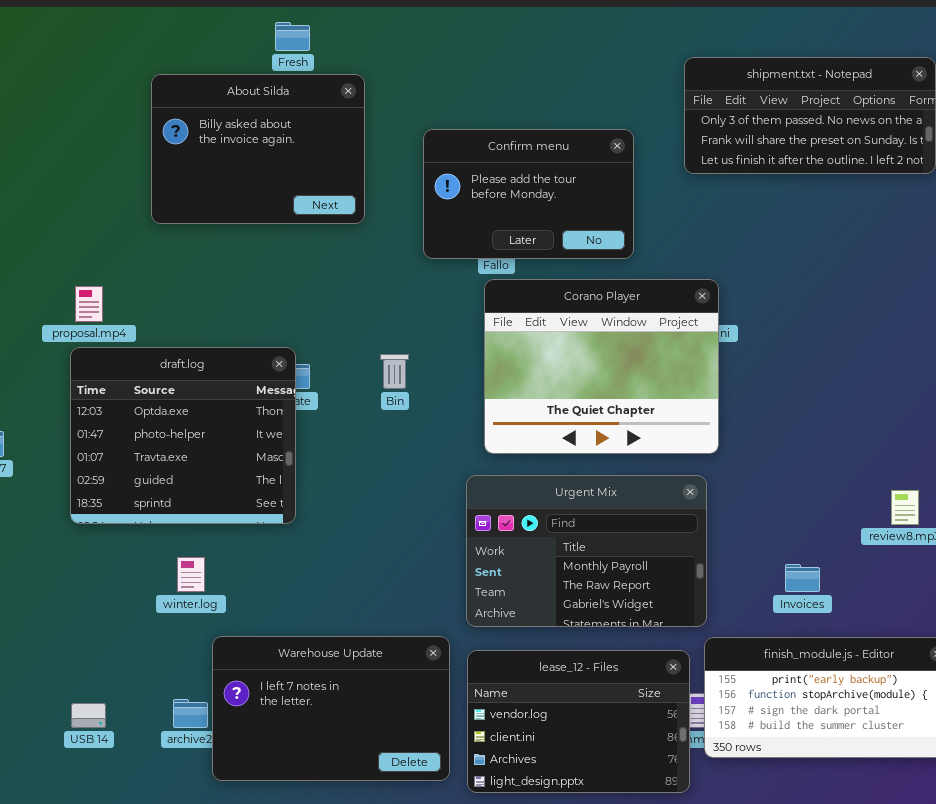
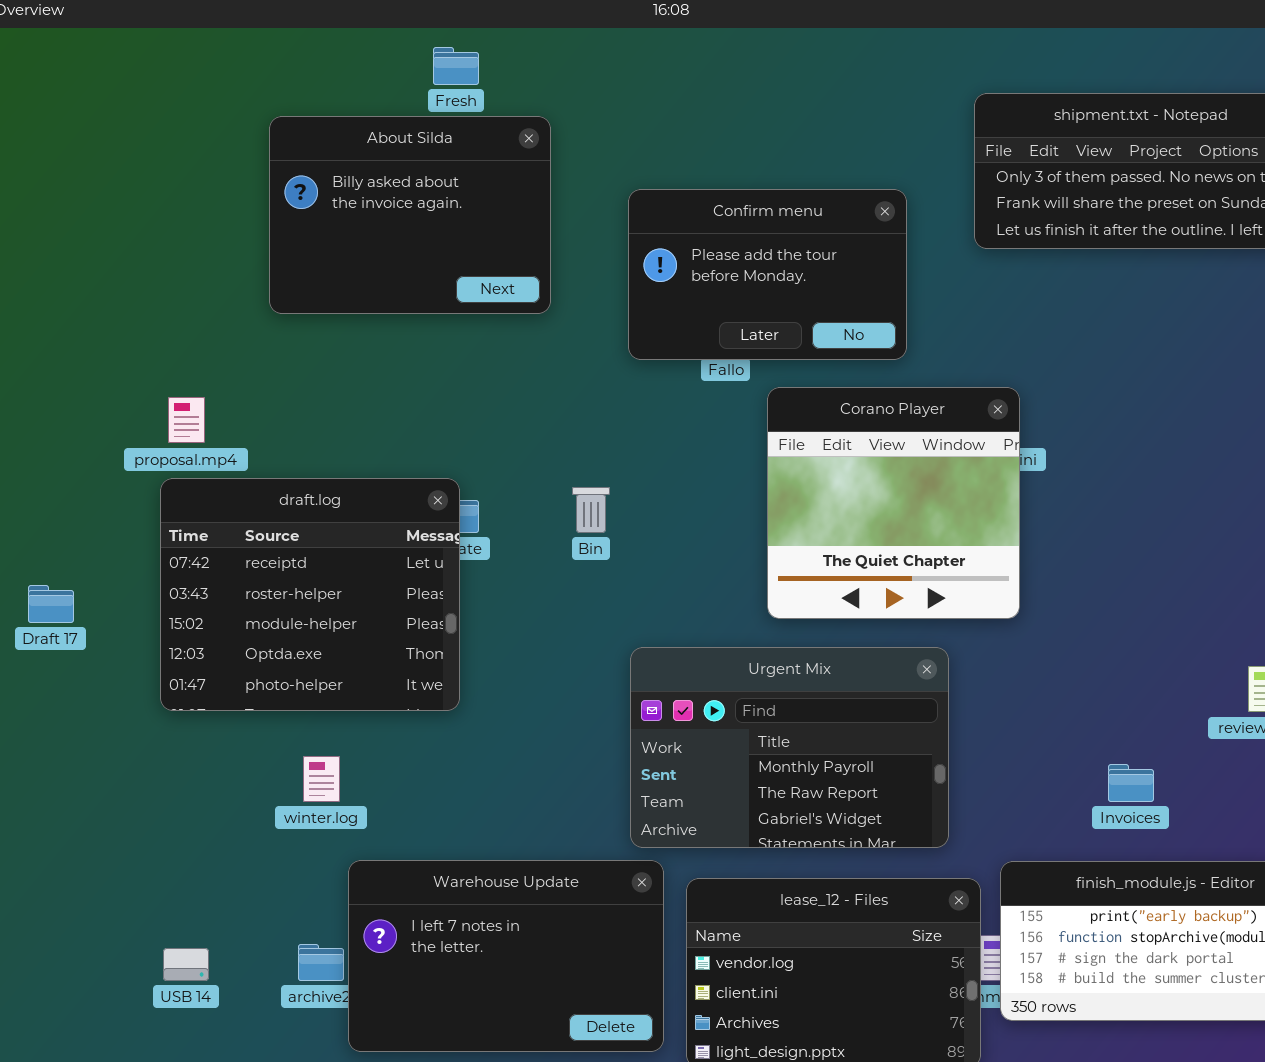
Corano Player: [484,279,719,454] -> [767,387,1020,619], resized
draft.log: [70,347,296,524] -> [160,478,460,711], scrolled up 3 rows
Urgent Mix: [466,475,707,627] -> [630,647,949,848], moved

